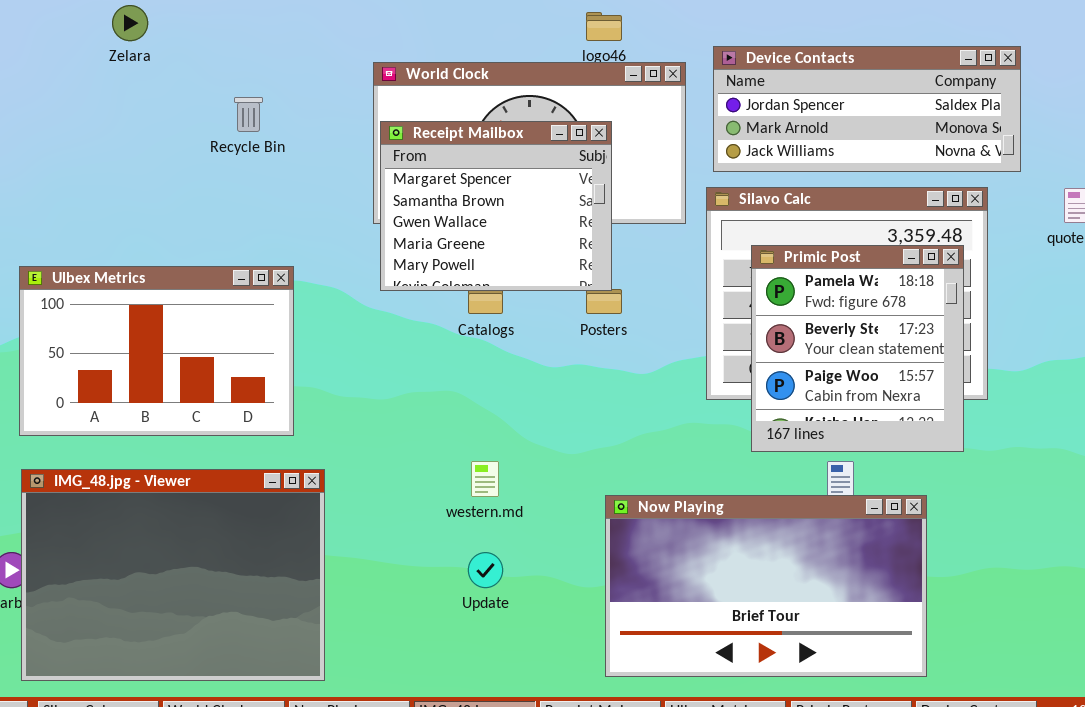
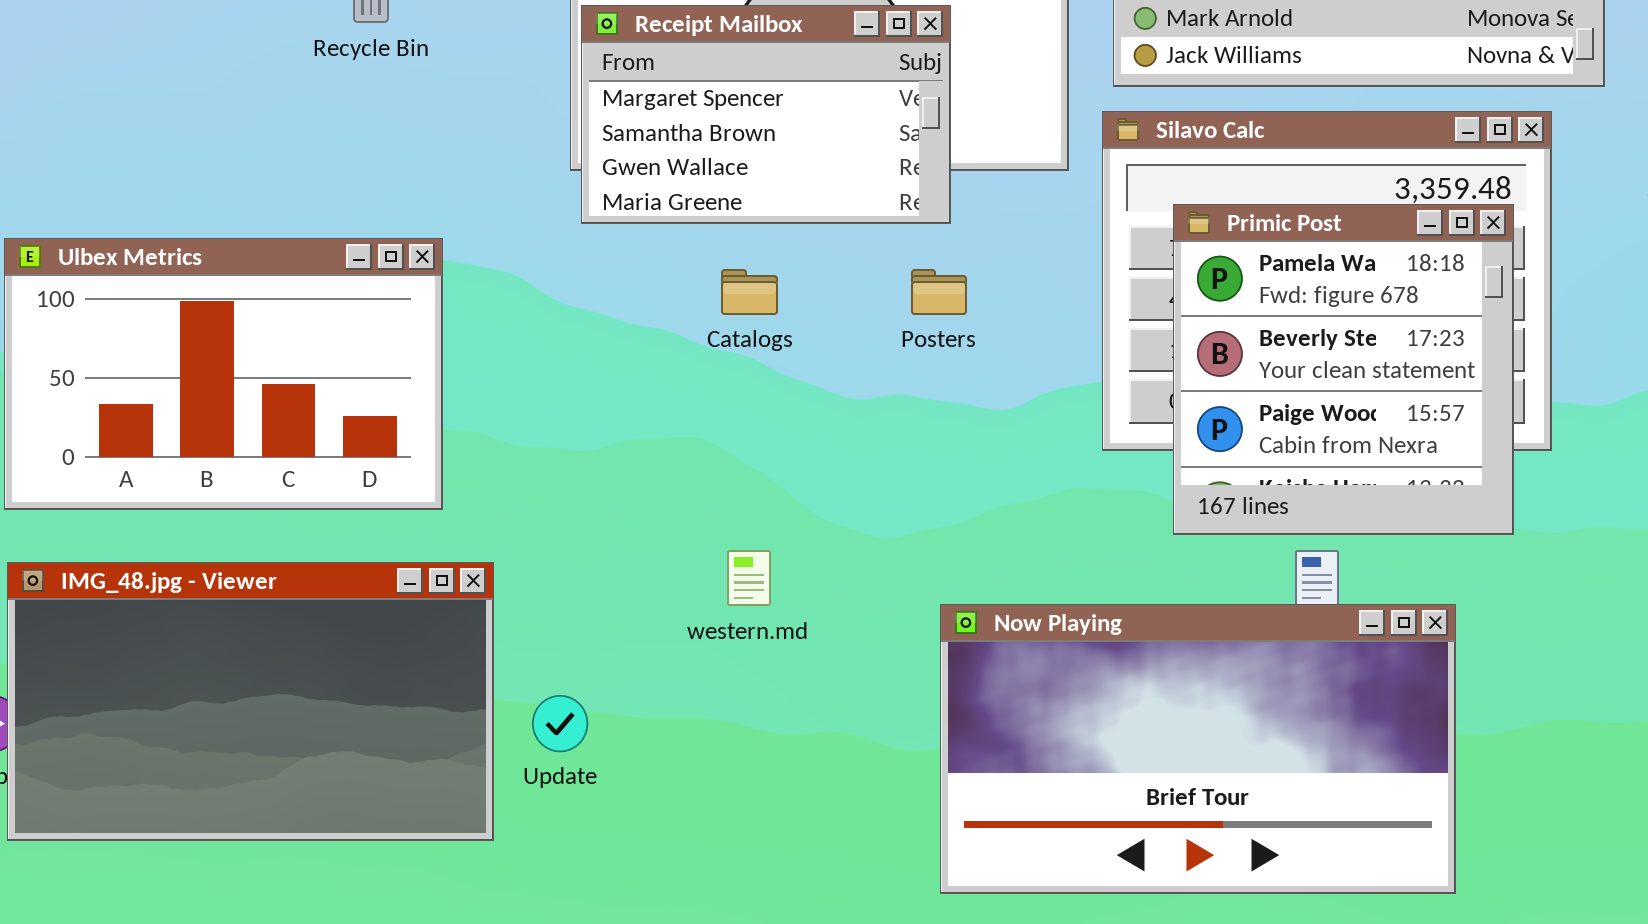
Receipt Mailbox: [380,121,612,291] -> [581,5,951,224], resized
IMG_48.jpg - Viewer: [21,469,325,681] -> [7,562,494,841], resized
Update: [468,552,503,588] -> [532,695,588,752], moved

